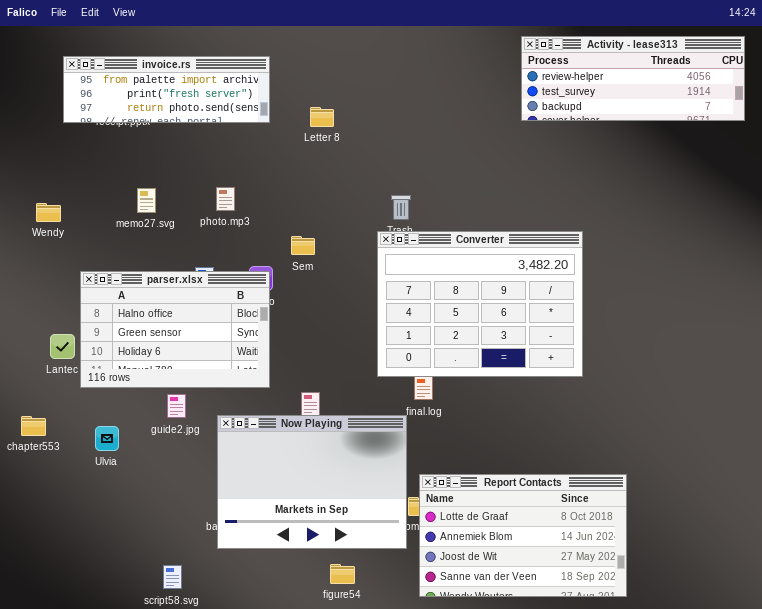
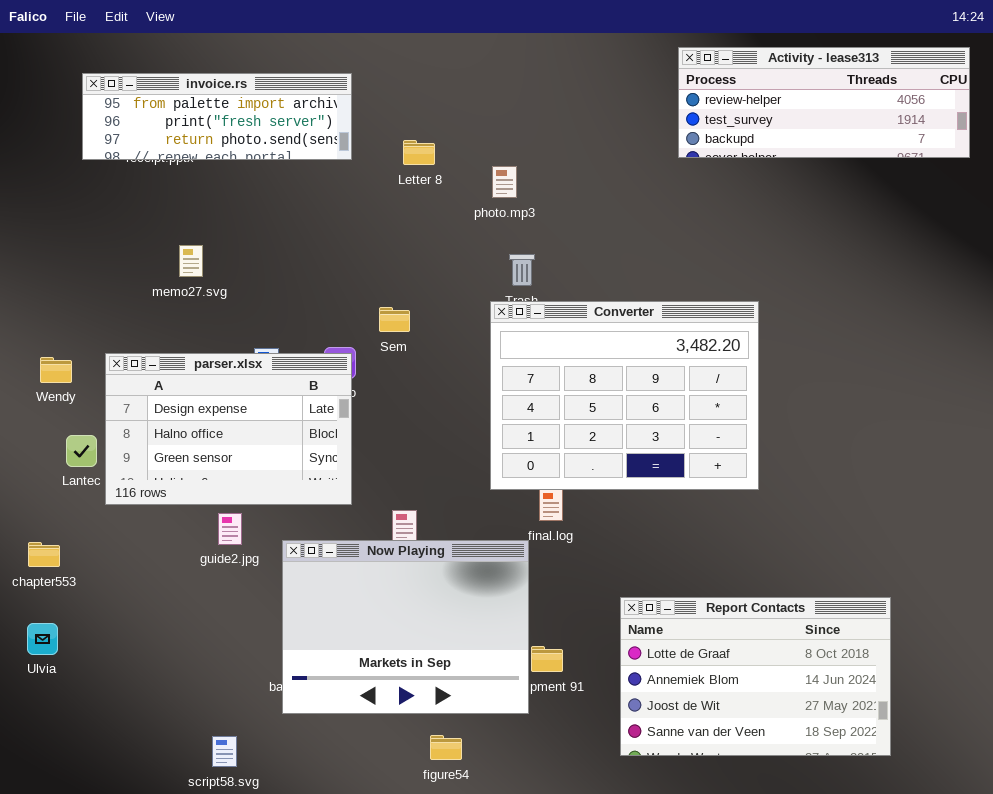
photo.mp3: [216,187,235,211] -> [492,166,517,198], moved
Wendy: [36,203,61,222] -> [40,357,72,383], moved
parser.xlsx: [80,271,270,388] -> [105,353,352,505], scrolled up 1 row
Ulvia: [95,426,119,451] -> [27,623,58,655], moved
Report Contacts: [419,474,627,597] -> [620,597,891,756], moved

